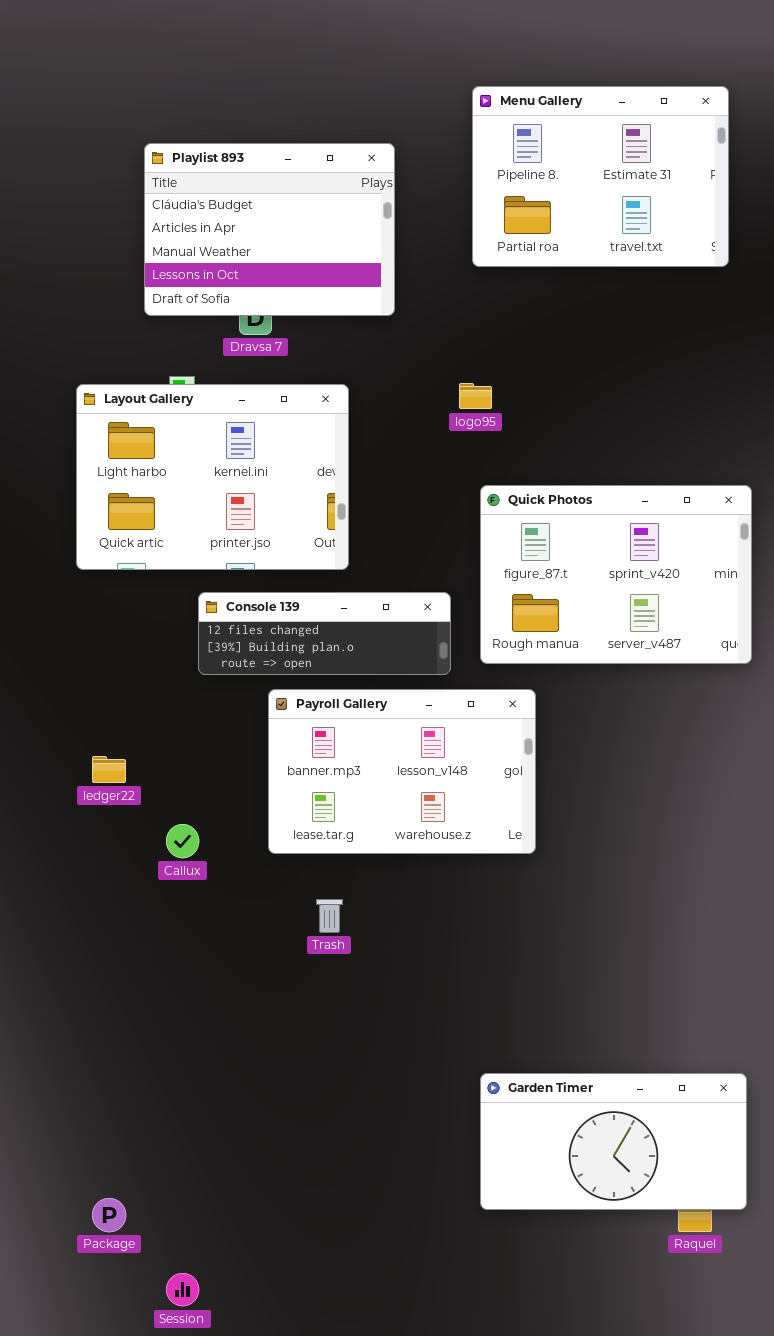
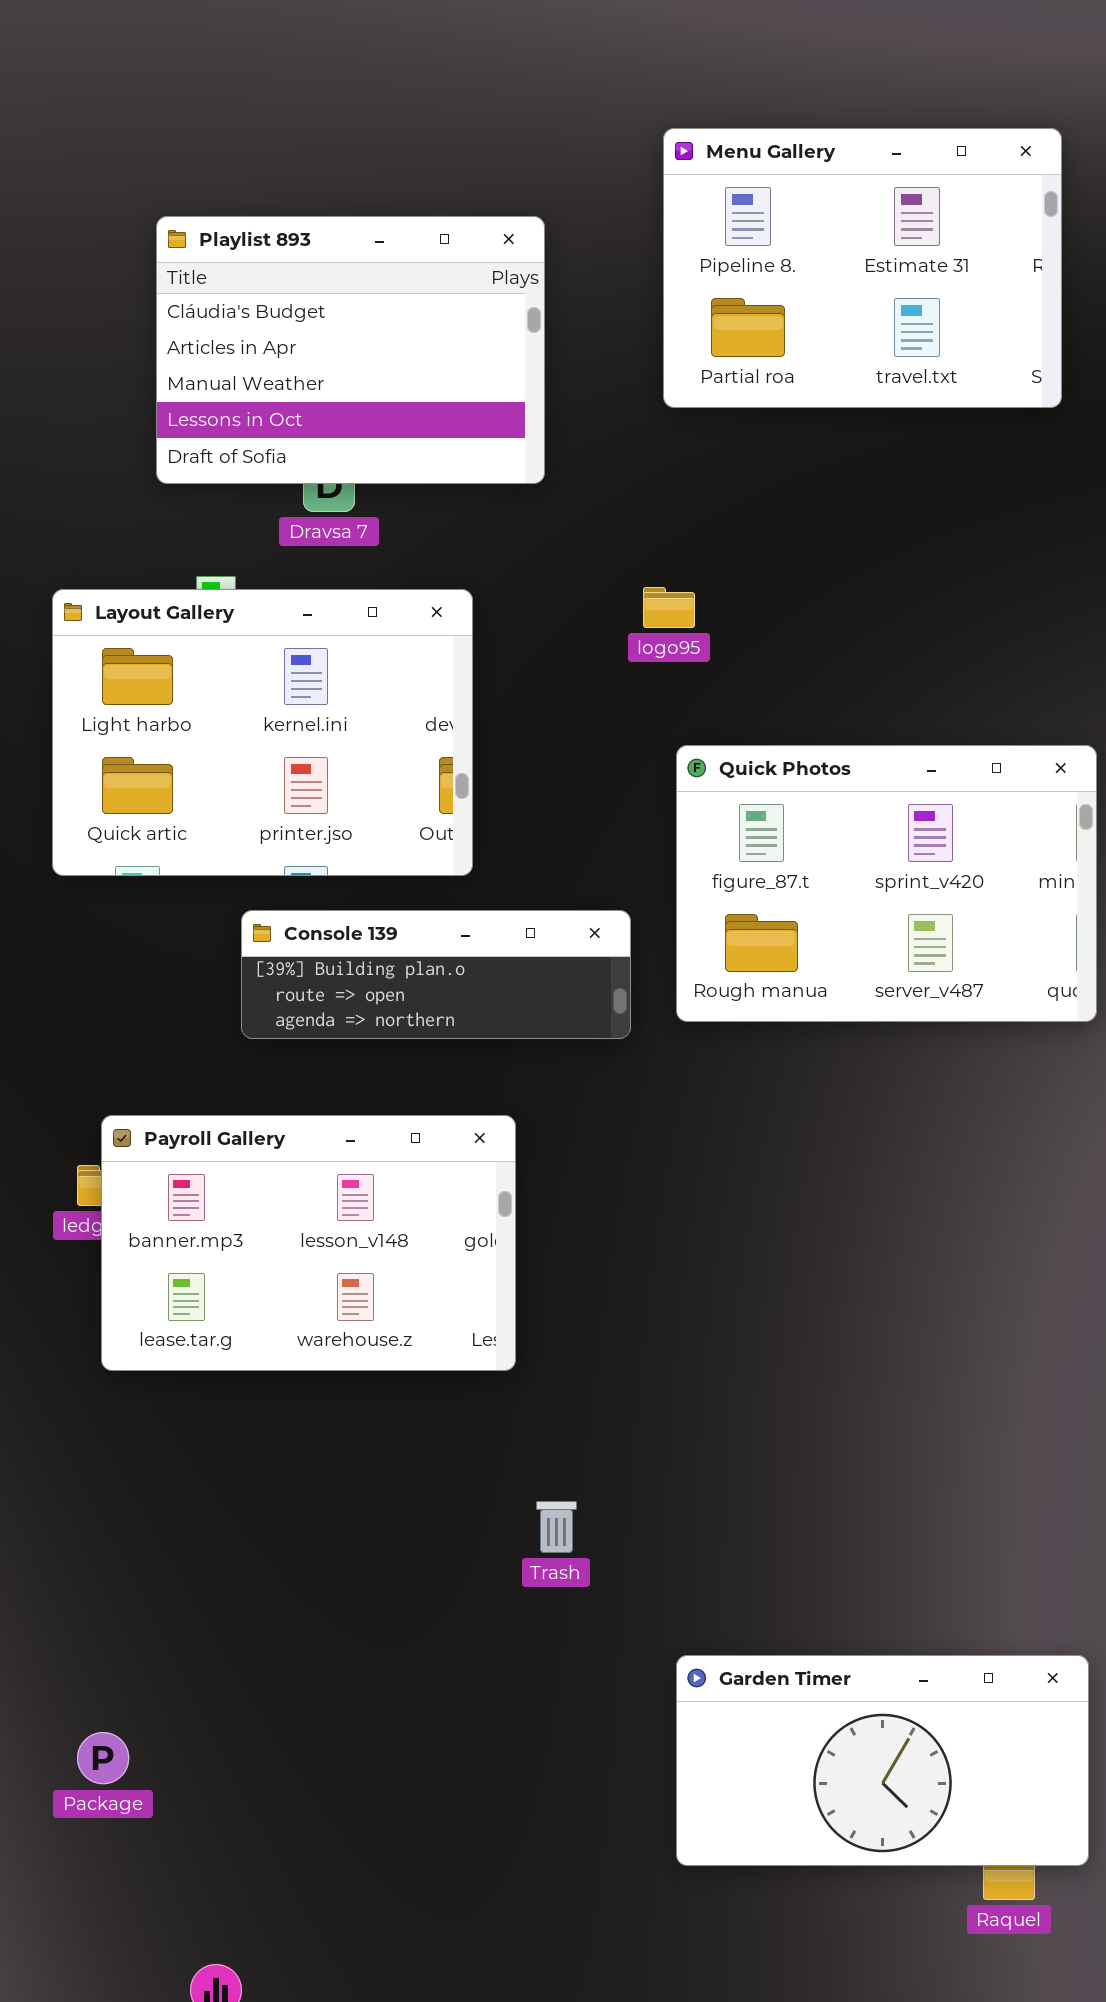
Console 139: [198,592,451,675] -> [241,910,631,1039], scrolled down 1 row
Payroll Gallery: [268,689,536,854] -> [101,1115,516,1371], moved
Trash: [316,899,343,933] -> [536,1501,577,1553], moved
Package: [92,1198,126,1232] -> [77,1732,129,1784], moved

